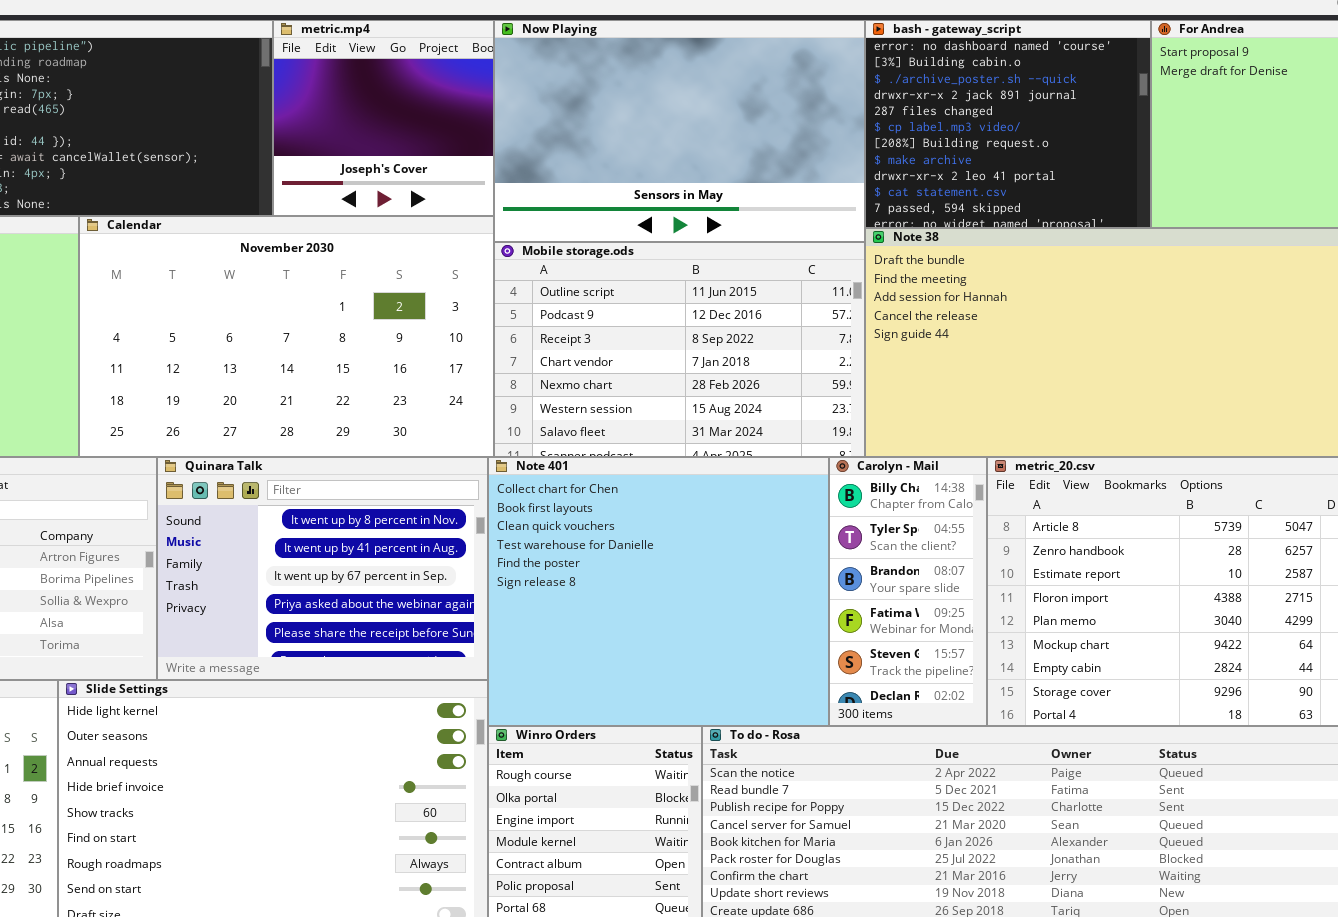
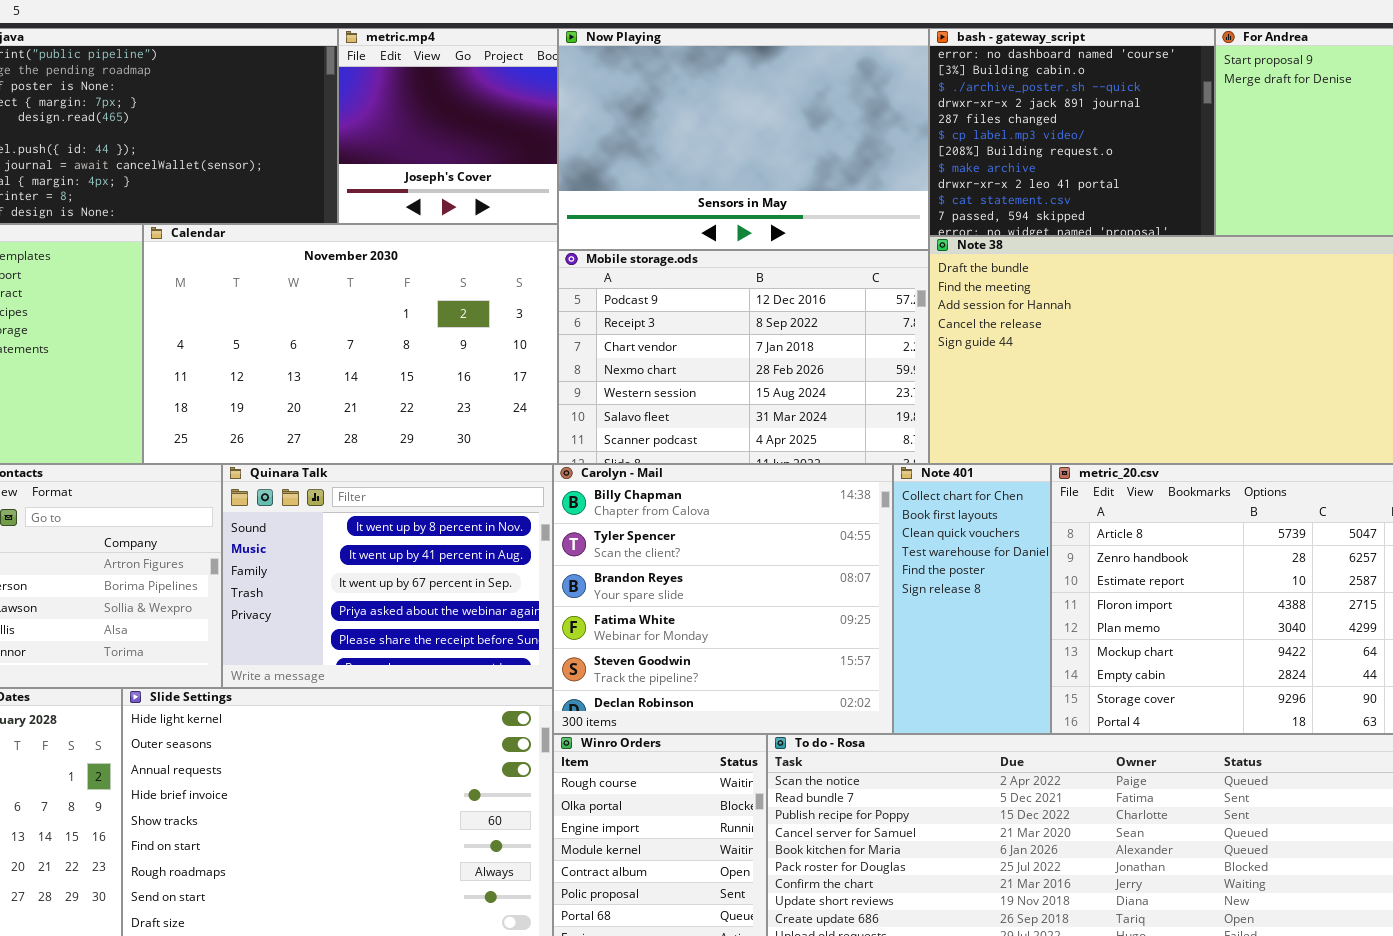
Mobile storage.ods: [494,242,865,457] -> [558,250,929,464], scrolled down 1 row
Note 401: [488,457,829,726] -> [893,464,1051,734], moved, resized
Carolyn - Mail: [829,457,987,726] -> [553,464,893,734], moved, resized

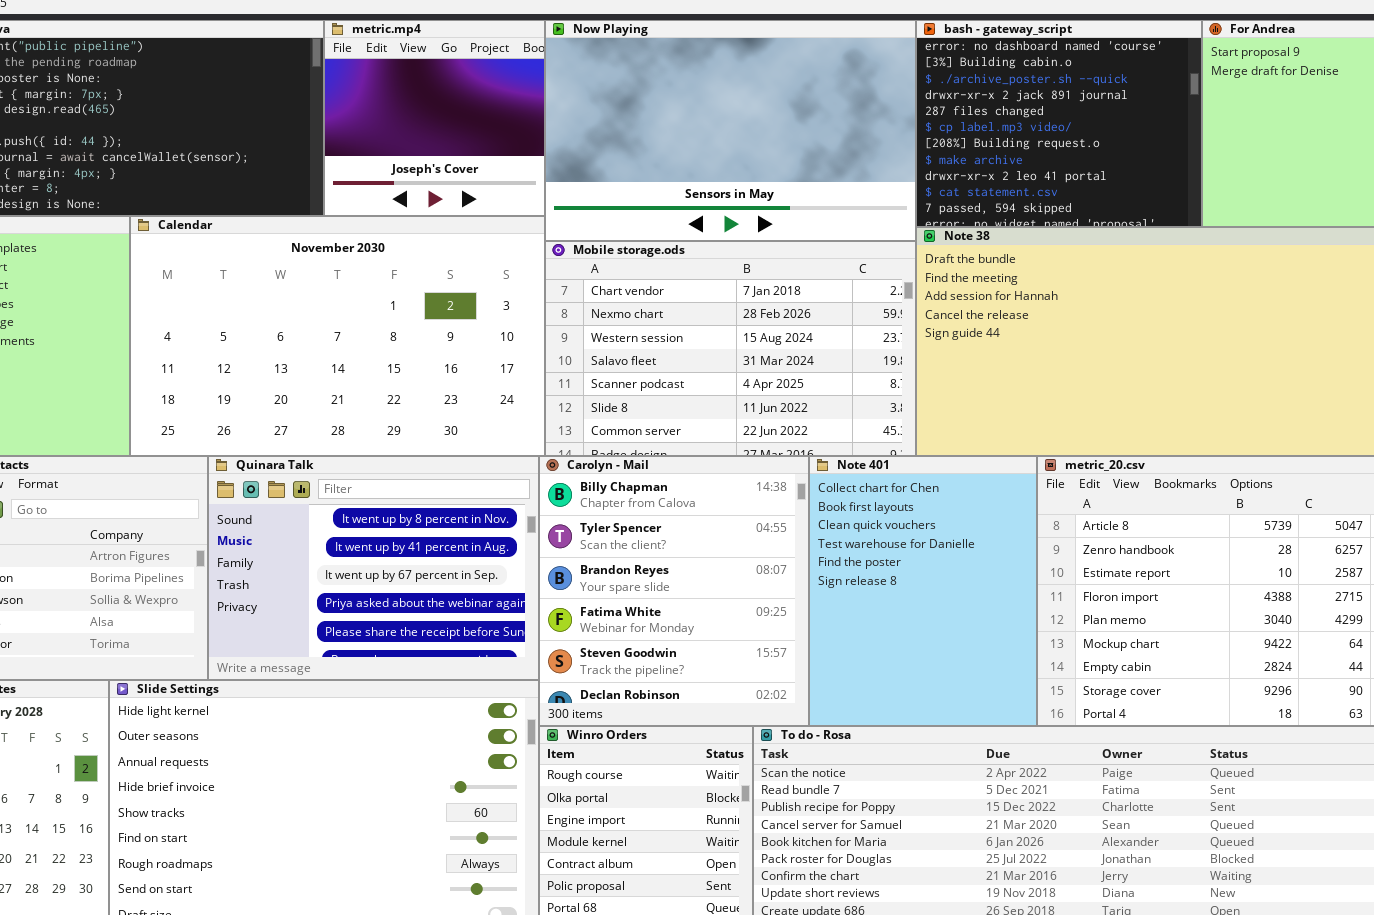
Mobile storage.ods: [558,250,929,464] -> [545,241,916,456], scrolled down 2 rows
Carolyn - Mail: [553,464,893,734] -> [539,456,809,726], resized
Note 401: [893,464,1051,734] -> [809,456,1037,726], resized

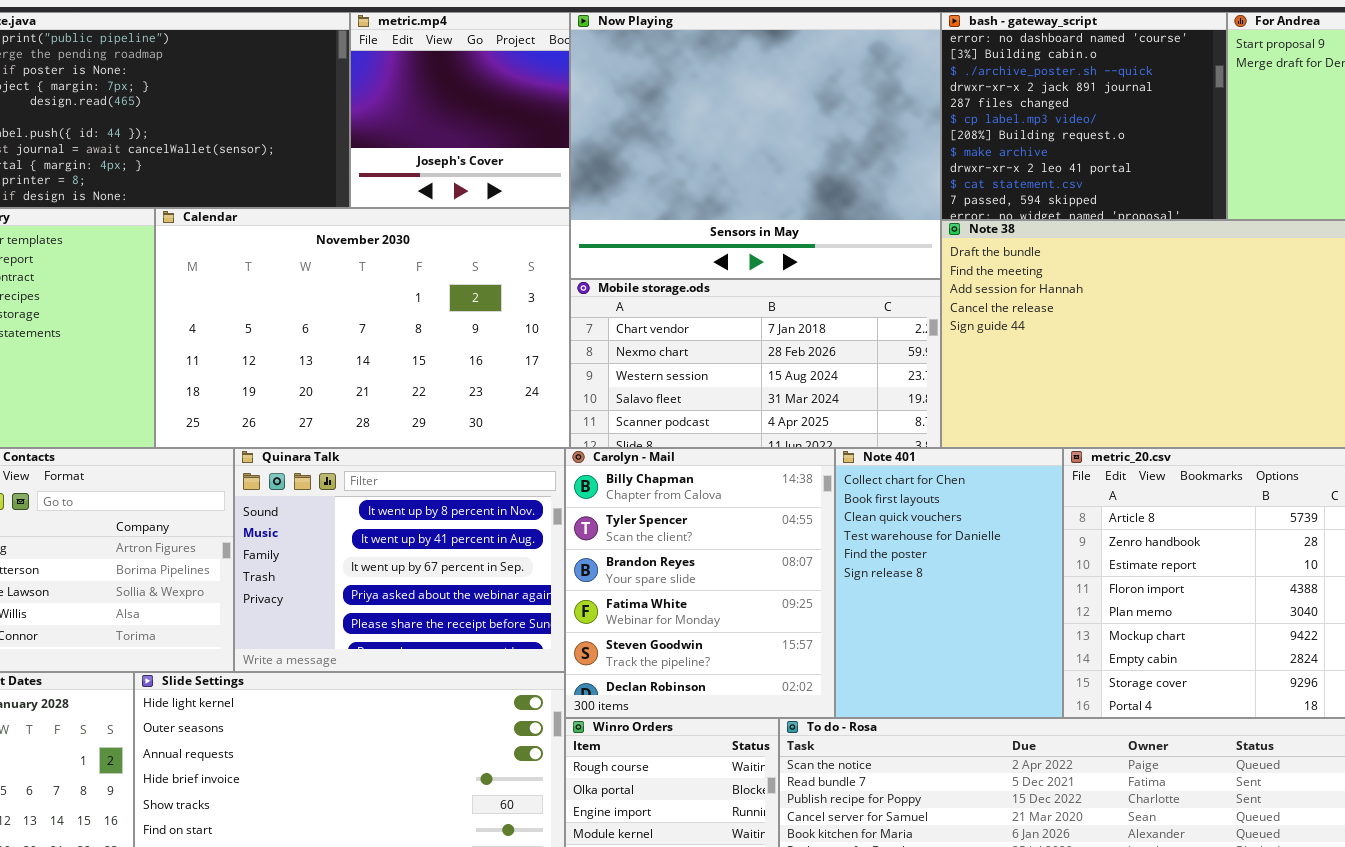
Now Playing: [545,20,916,241] -> [570,12,941,279], resized
Mobile storage.ods: [545,241,916,456] -> [570,279,941,448], resized

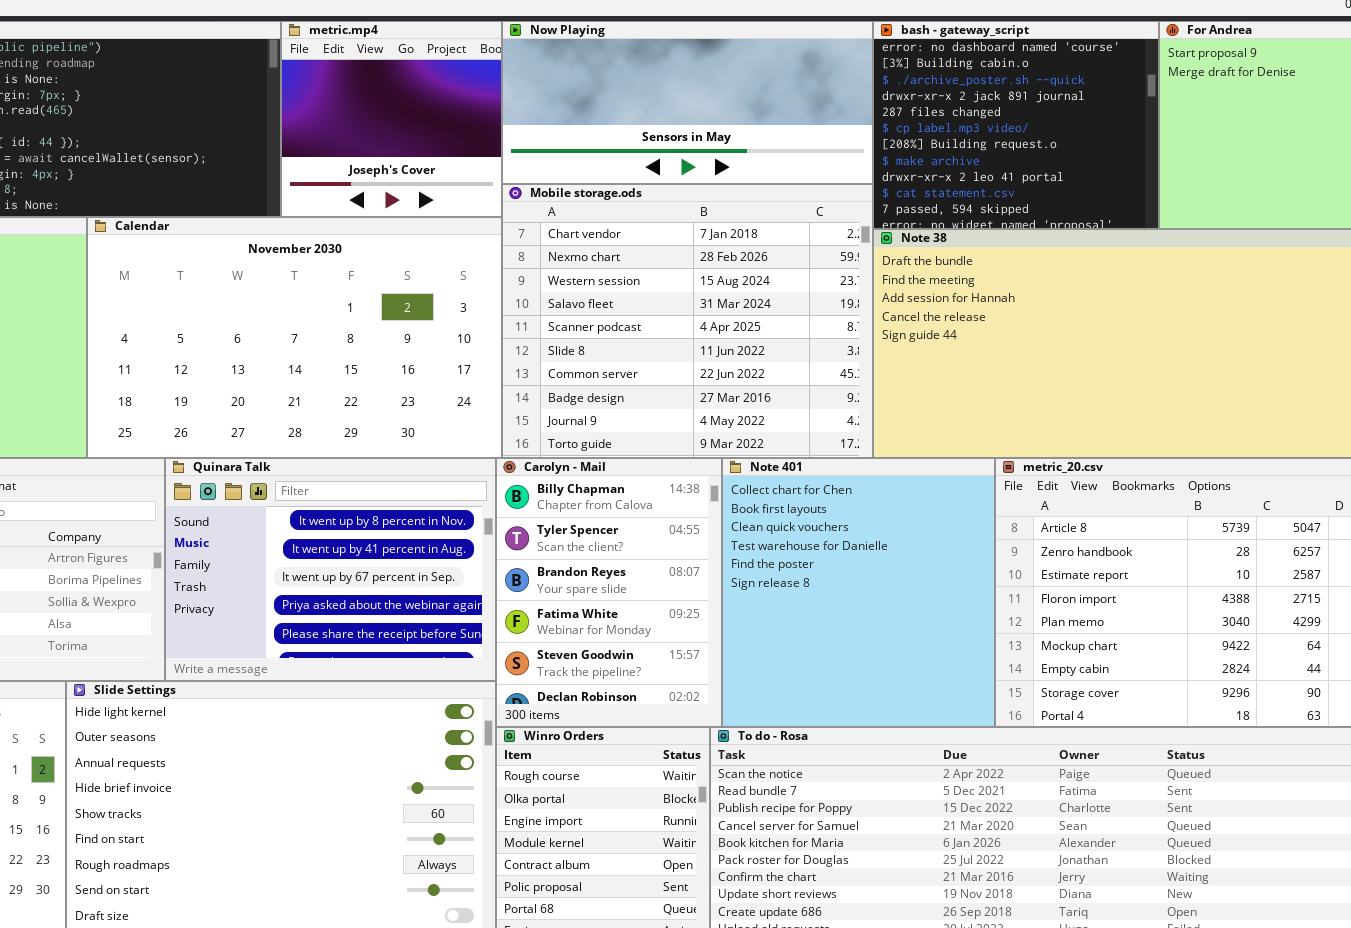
Now Playing: [570,12,941,279] -> [502,21,873,184], resized
Mobile storage.ods: [570,279,941,448] -> [502,184,873,458], resized
Carolyn - Mail: [565,448,835,718] -> [496,458,722,727], resized
Note 401: [835,448,1063,718] -> [722,458,995,727], resized

